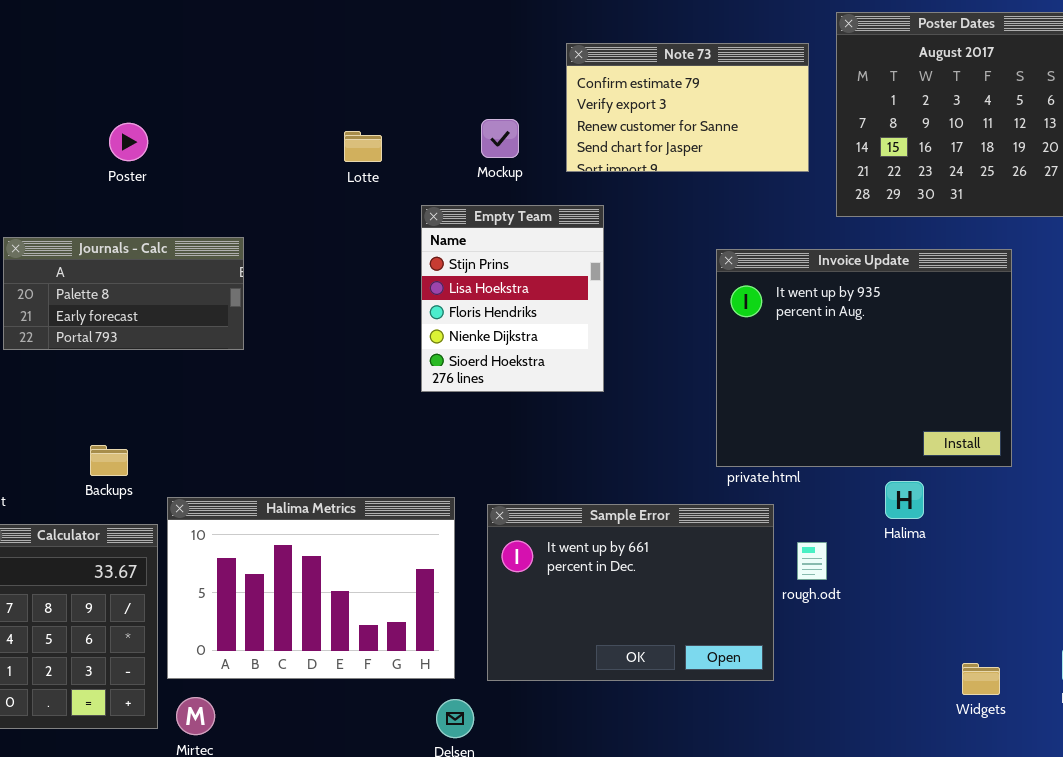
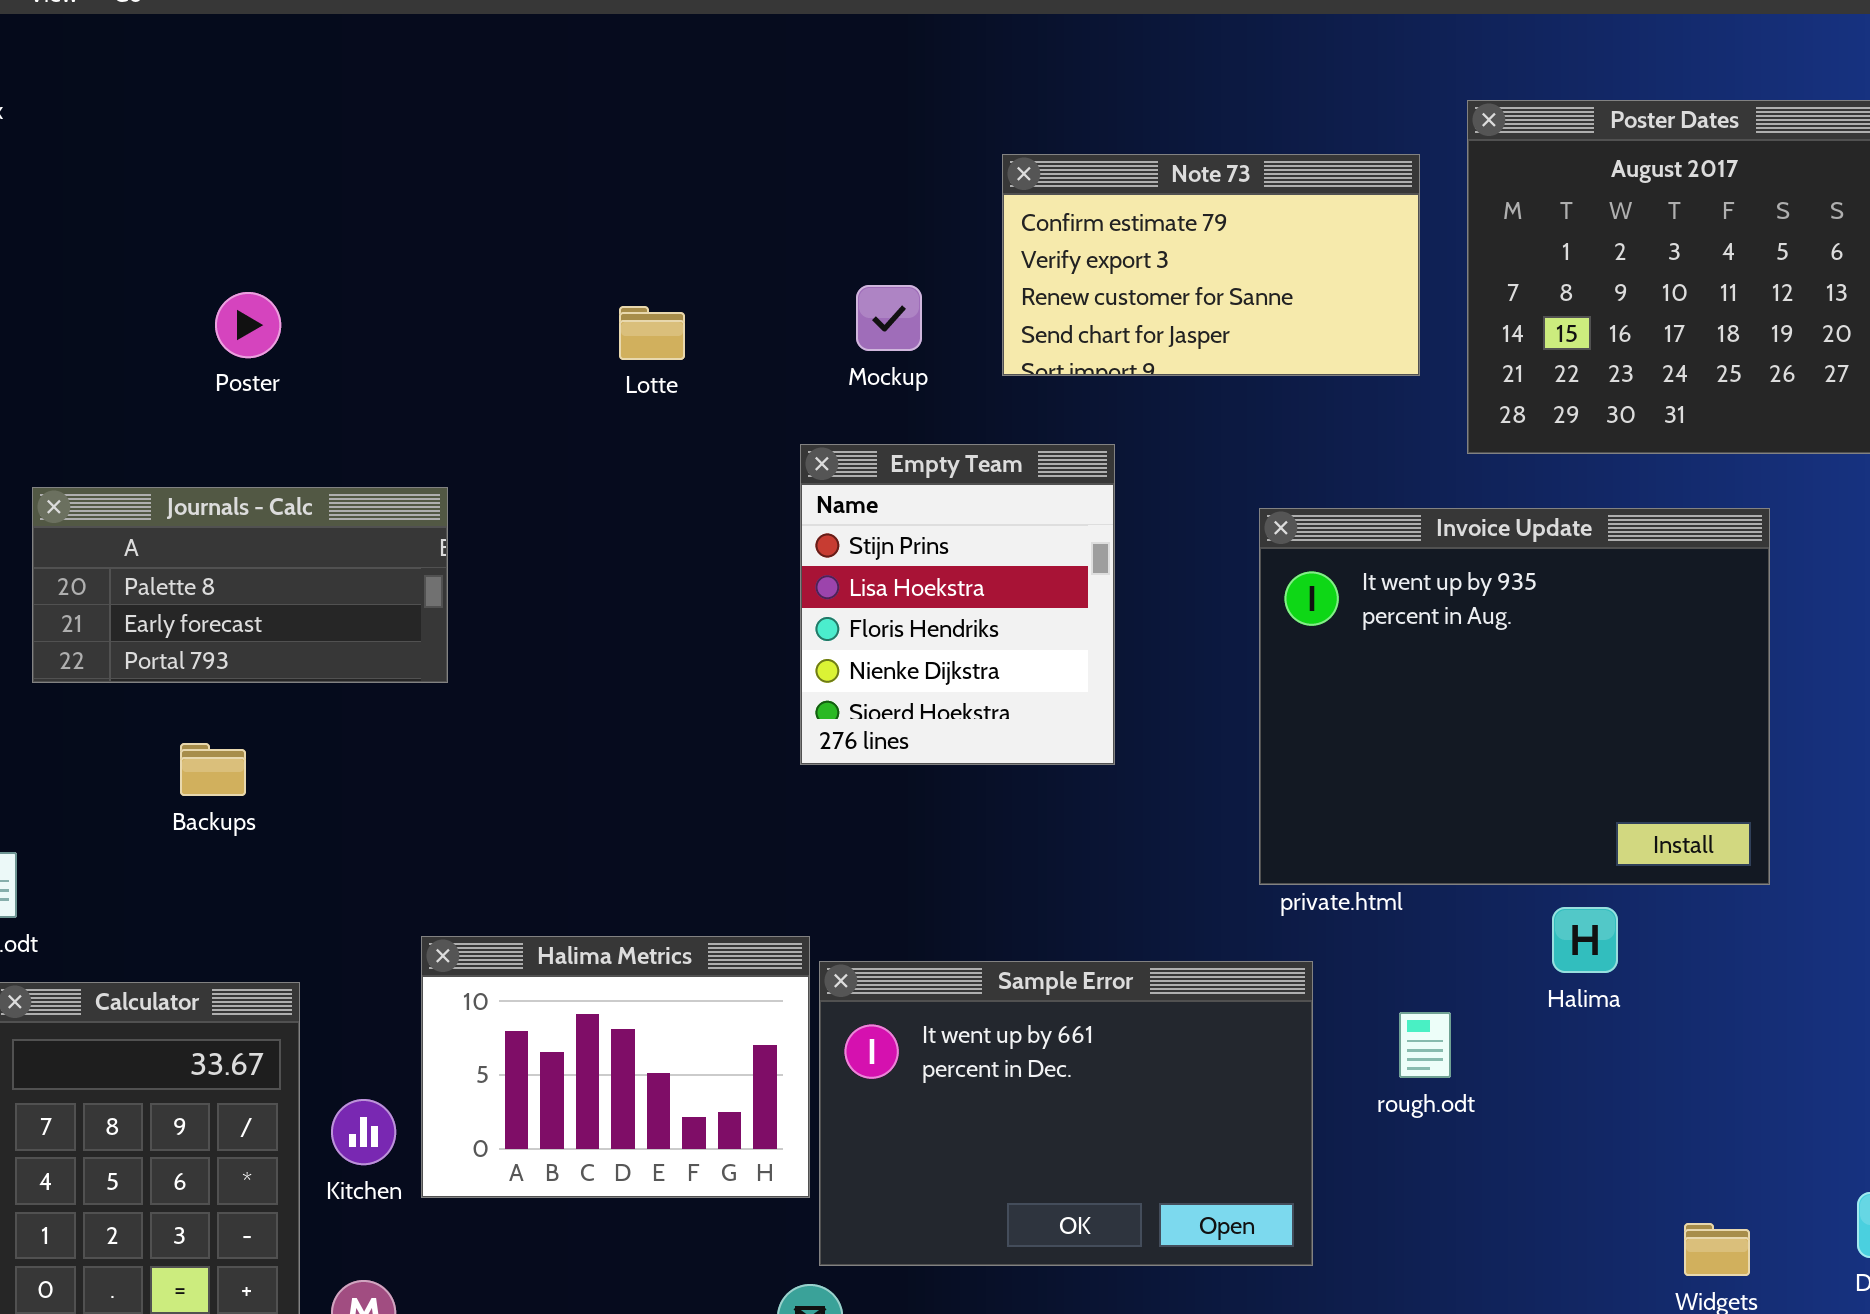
Empty Team: [421,205,604,392] -> [800,444,1115,765], moved
Backups: [90,445,128,476] -> [180,743,246,796], moved
Halima Metrics: [167,497,455,679] -> [421,936,810,1198], resized
Sample Error: [487,504,774,681] -> [819,961,1313,1266], moved

